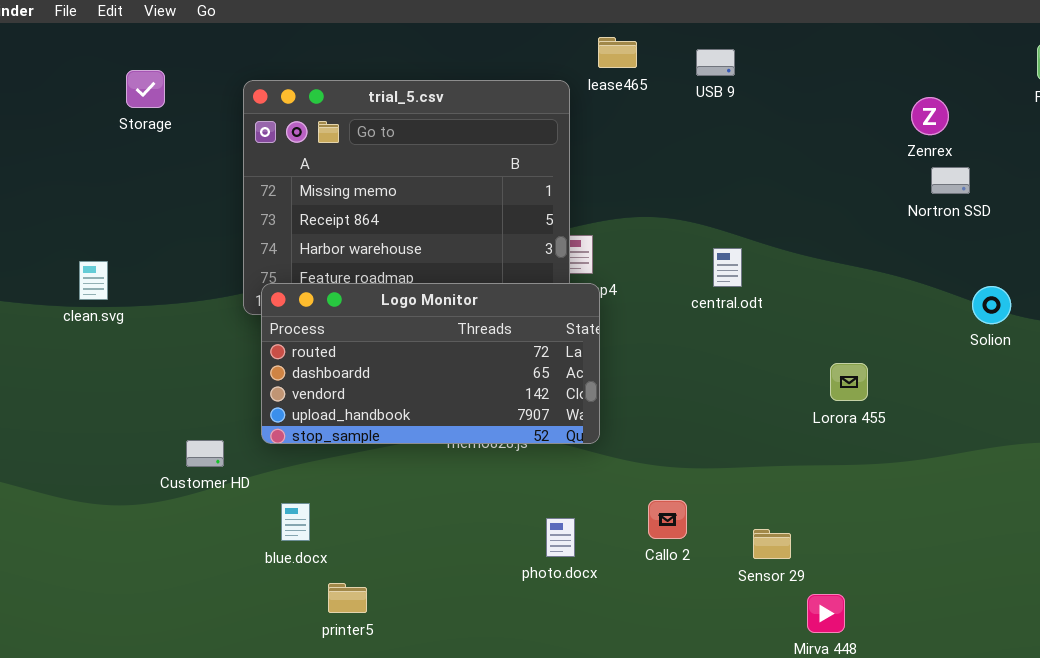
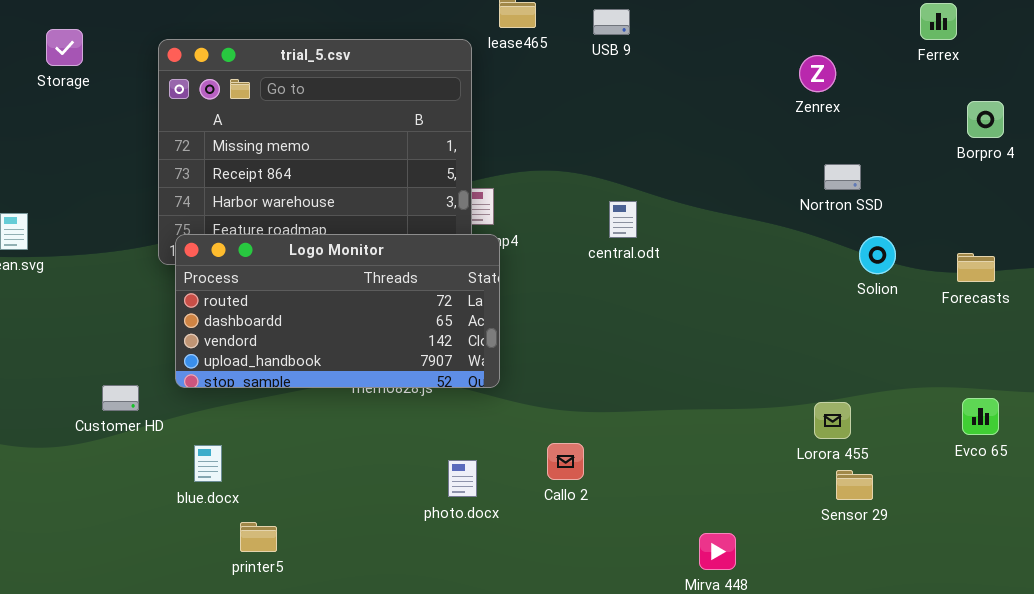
Nortron SSD: [931,167,970,194] -> [824,164,861,190], moved
Lorora 455: [830,363,868,401] -> [814,402,851,439], moved
Sensor 29: [753,529,791,559] -> [836,470,873,500], moved

